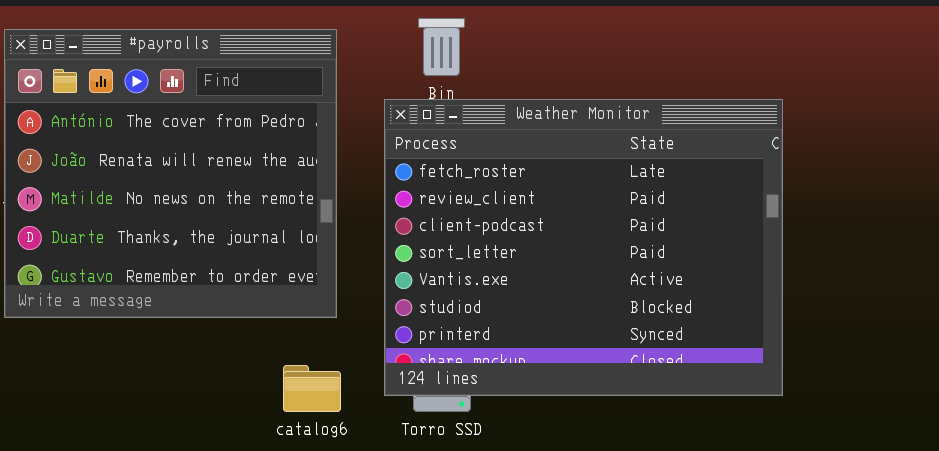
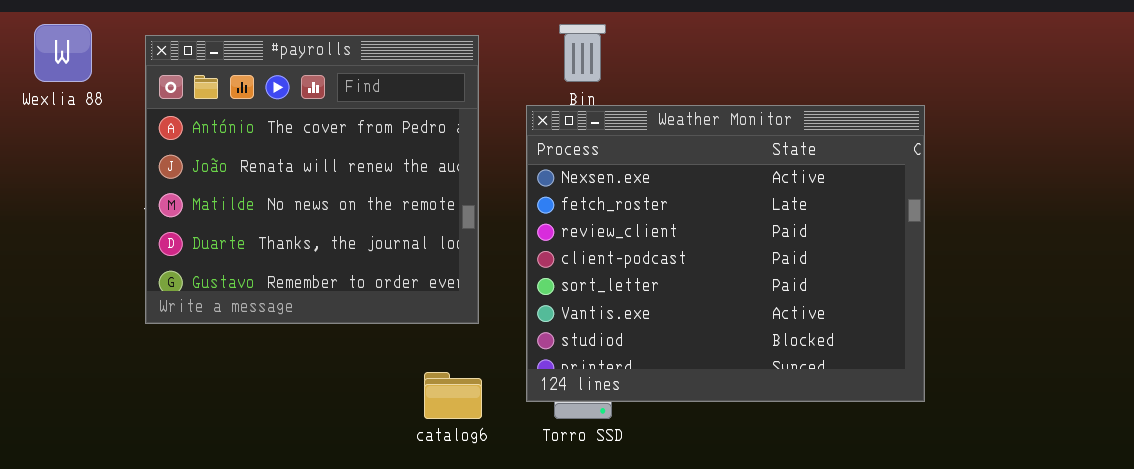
Weather Monitor: [384,99,783,396] -> [526,105,925,402], scrolled up 1 row

